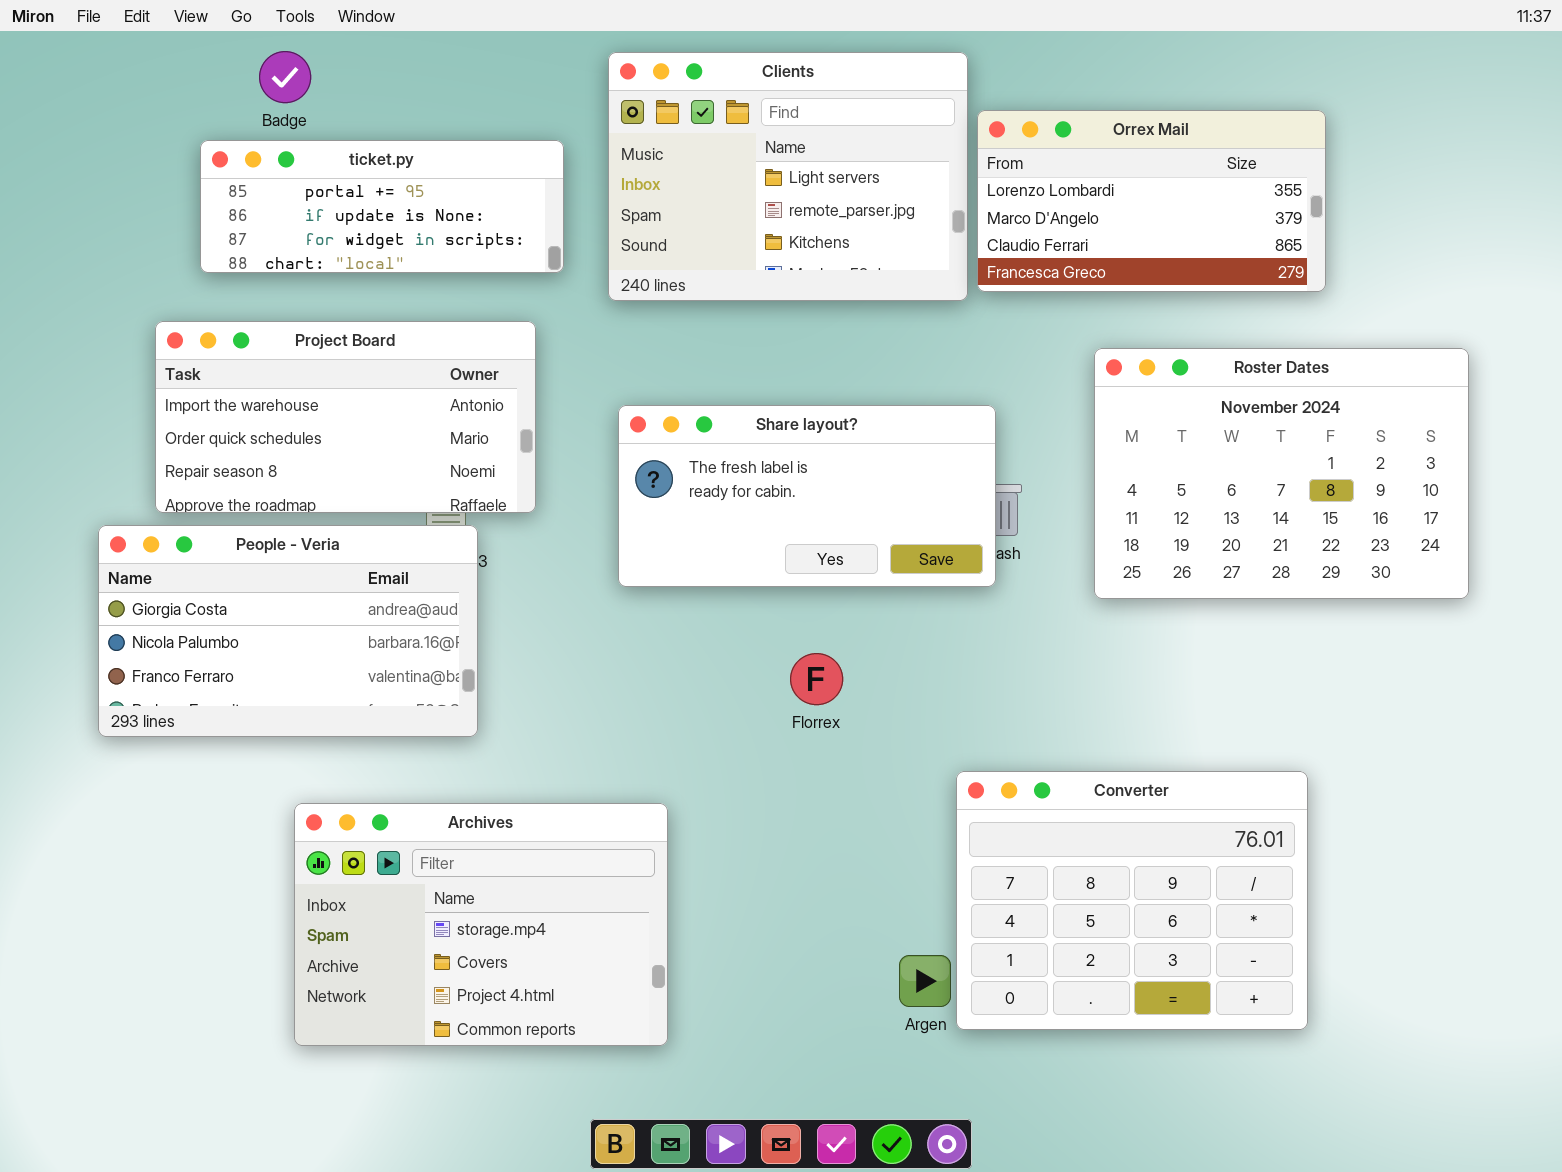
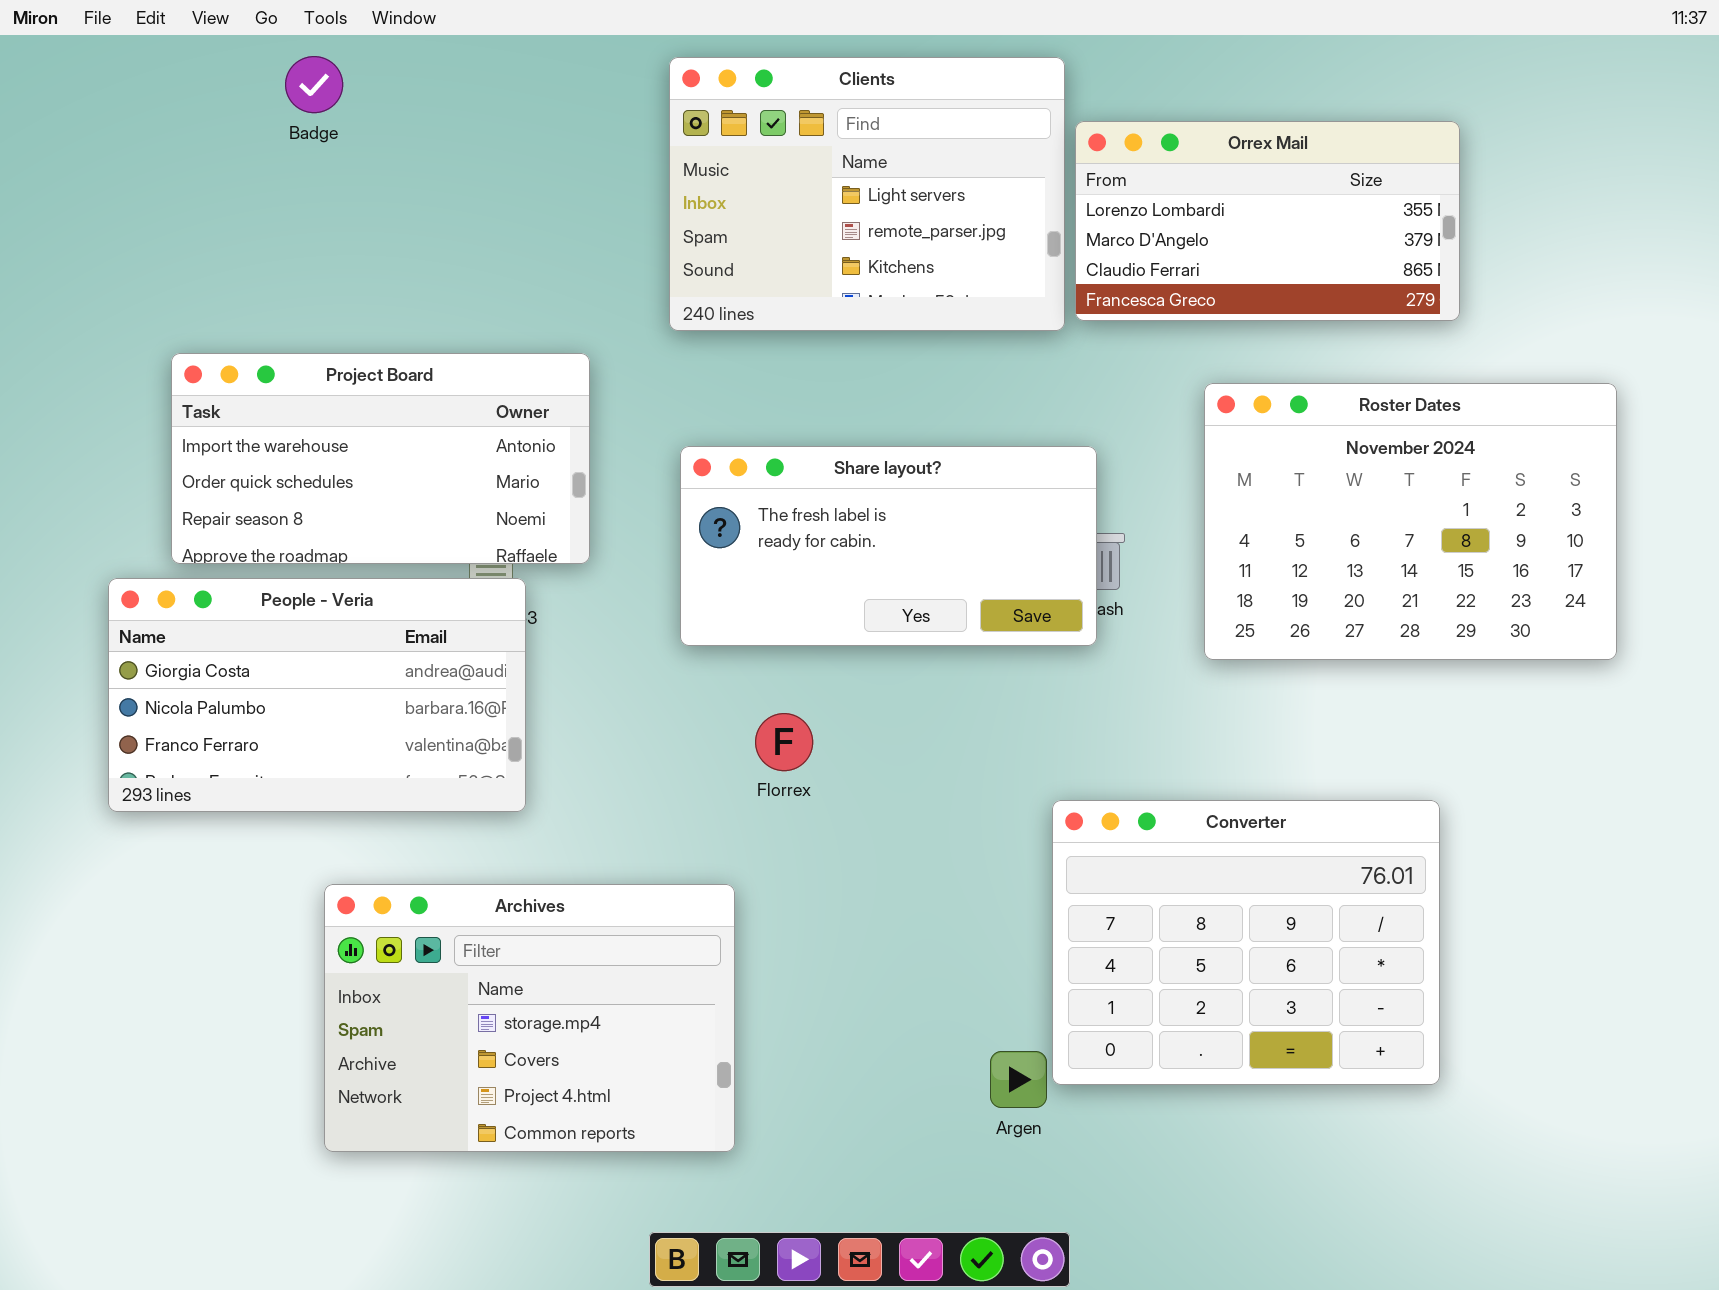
ticket.py: [200,140,564,273] -> none, closed
Florrex: [790,653,843,705] -> [755,713,813,771], moved
Converter: [956,771,1308,1030] -> [1052,800,1440,1085], moved

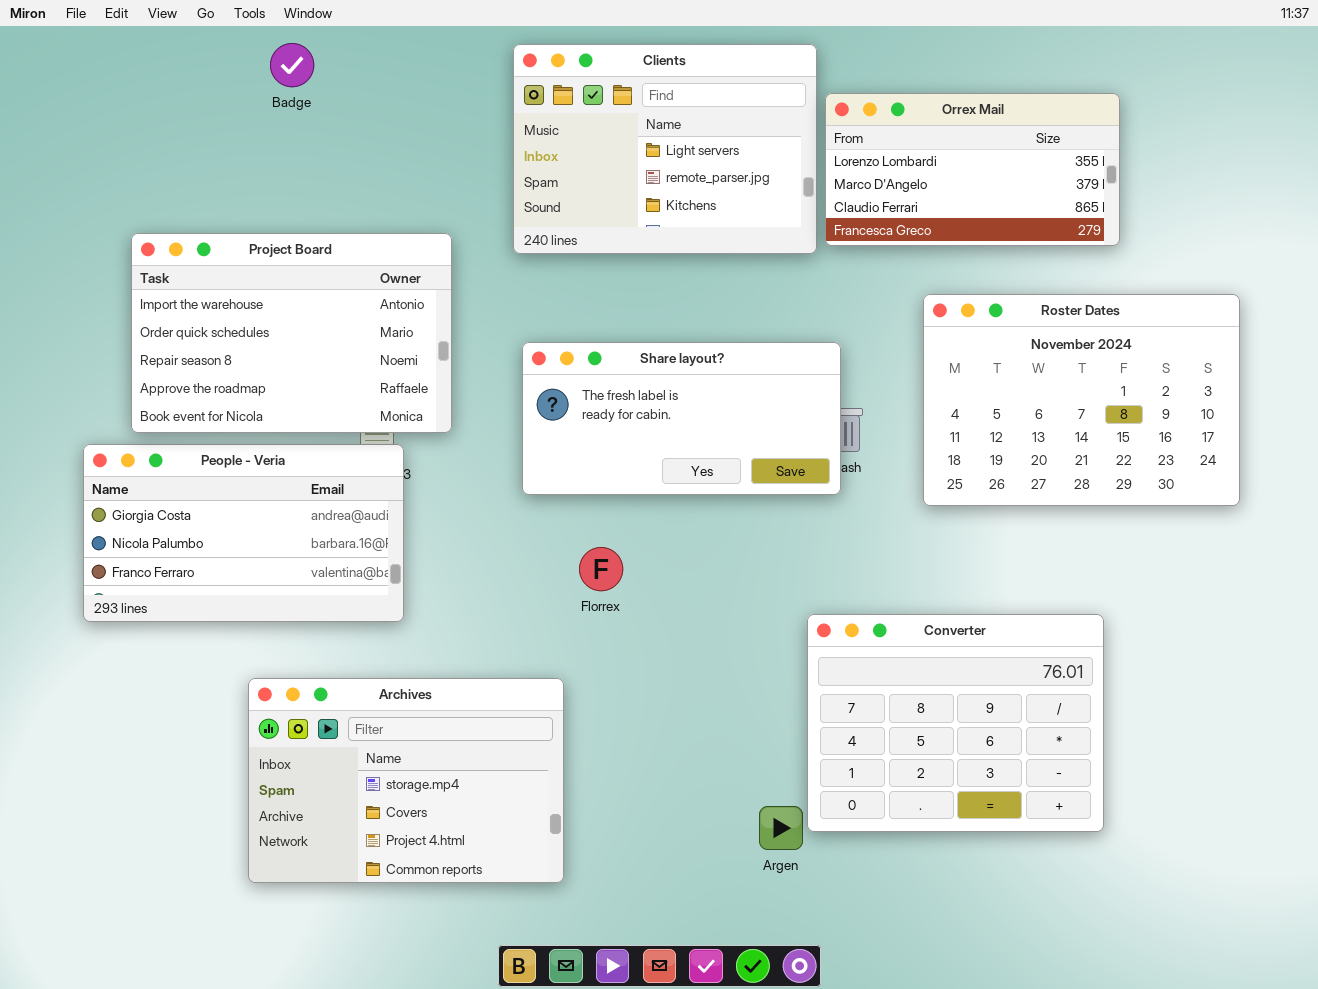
Badge: [285,56,343,113] -> [270,43,314,87], moved
Project Board: [171,353,590,564] -> [131,233,452,433], resized

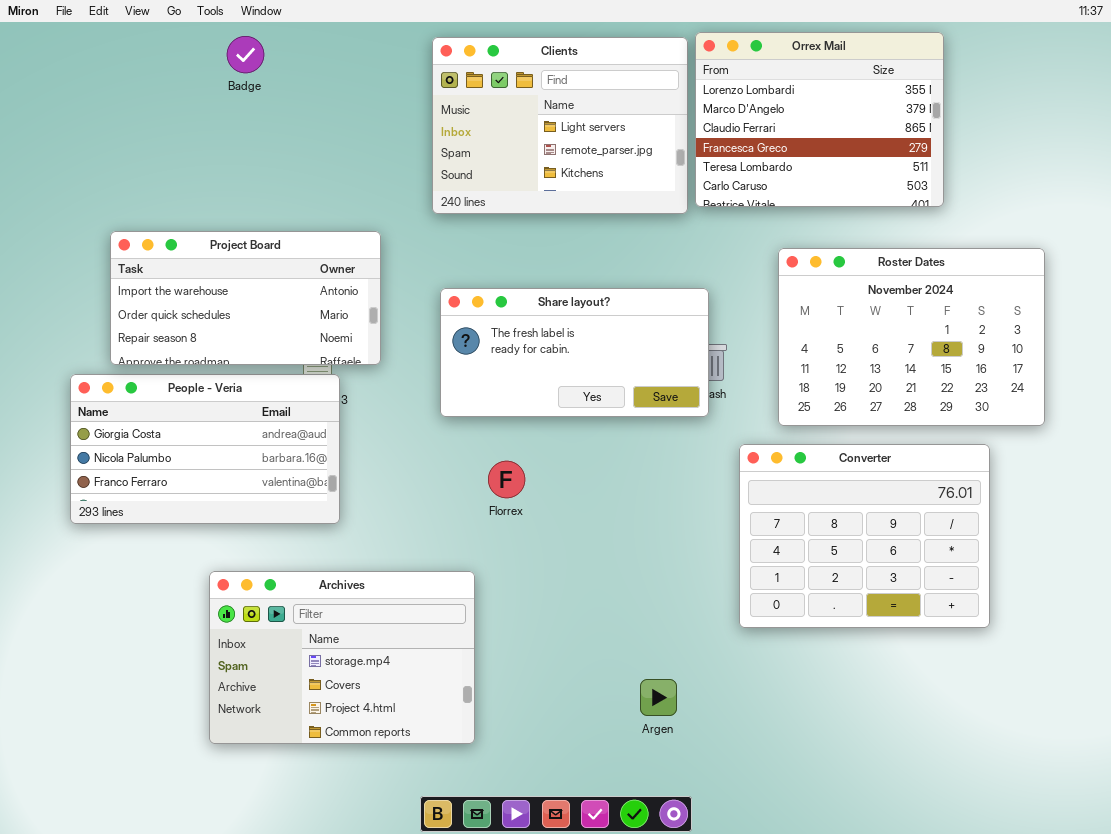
Orrex Mail: [825,93,1120,246] -> [695,32,944,207], resized
Project Board: [131,233,452,433] -> [110,231,381,365], resized
Converter: [807,614,1104,832] -> [739,444,990,628], moved

